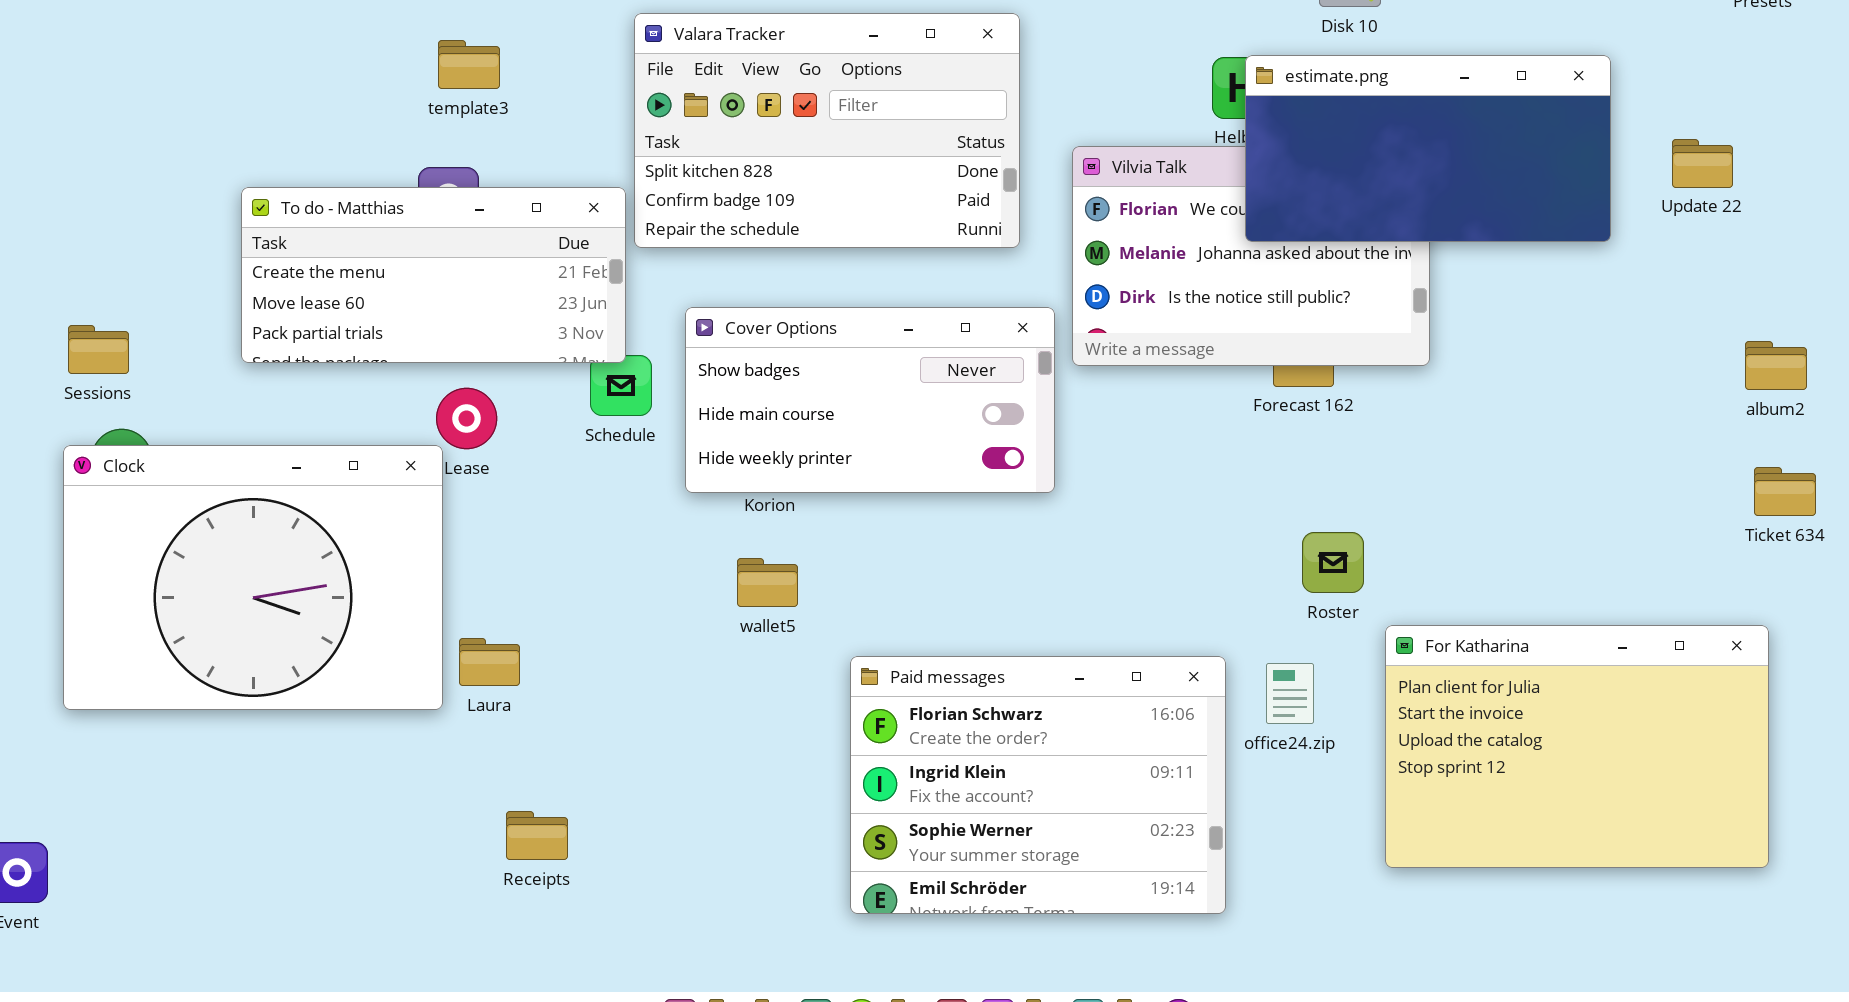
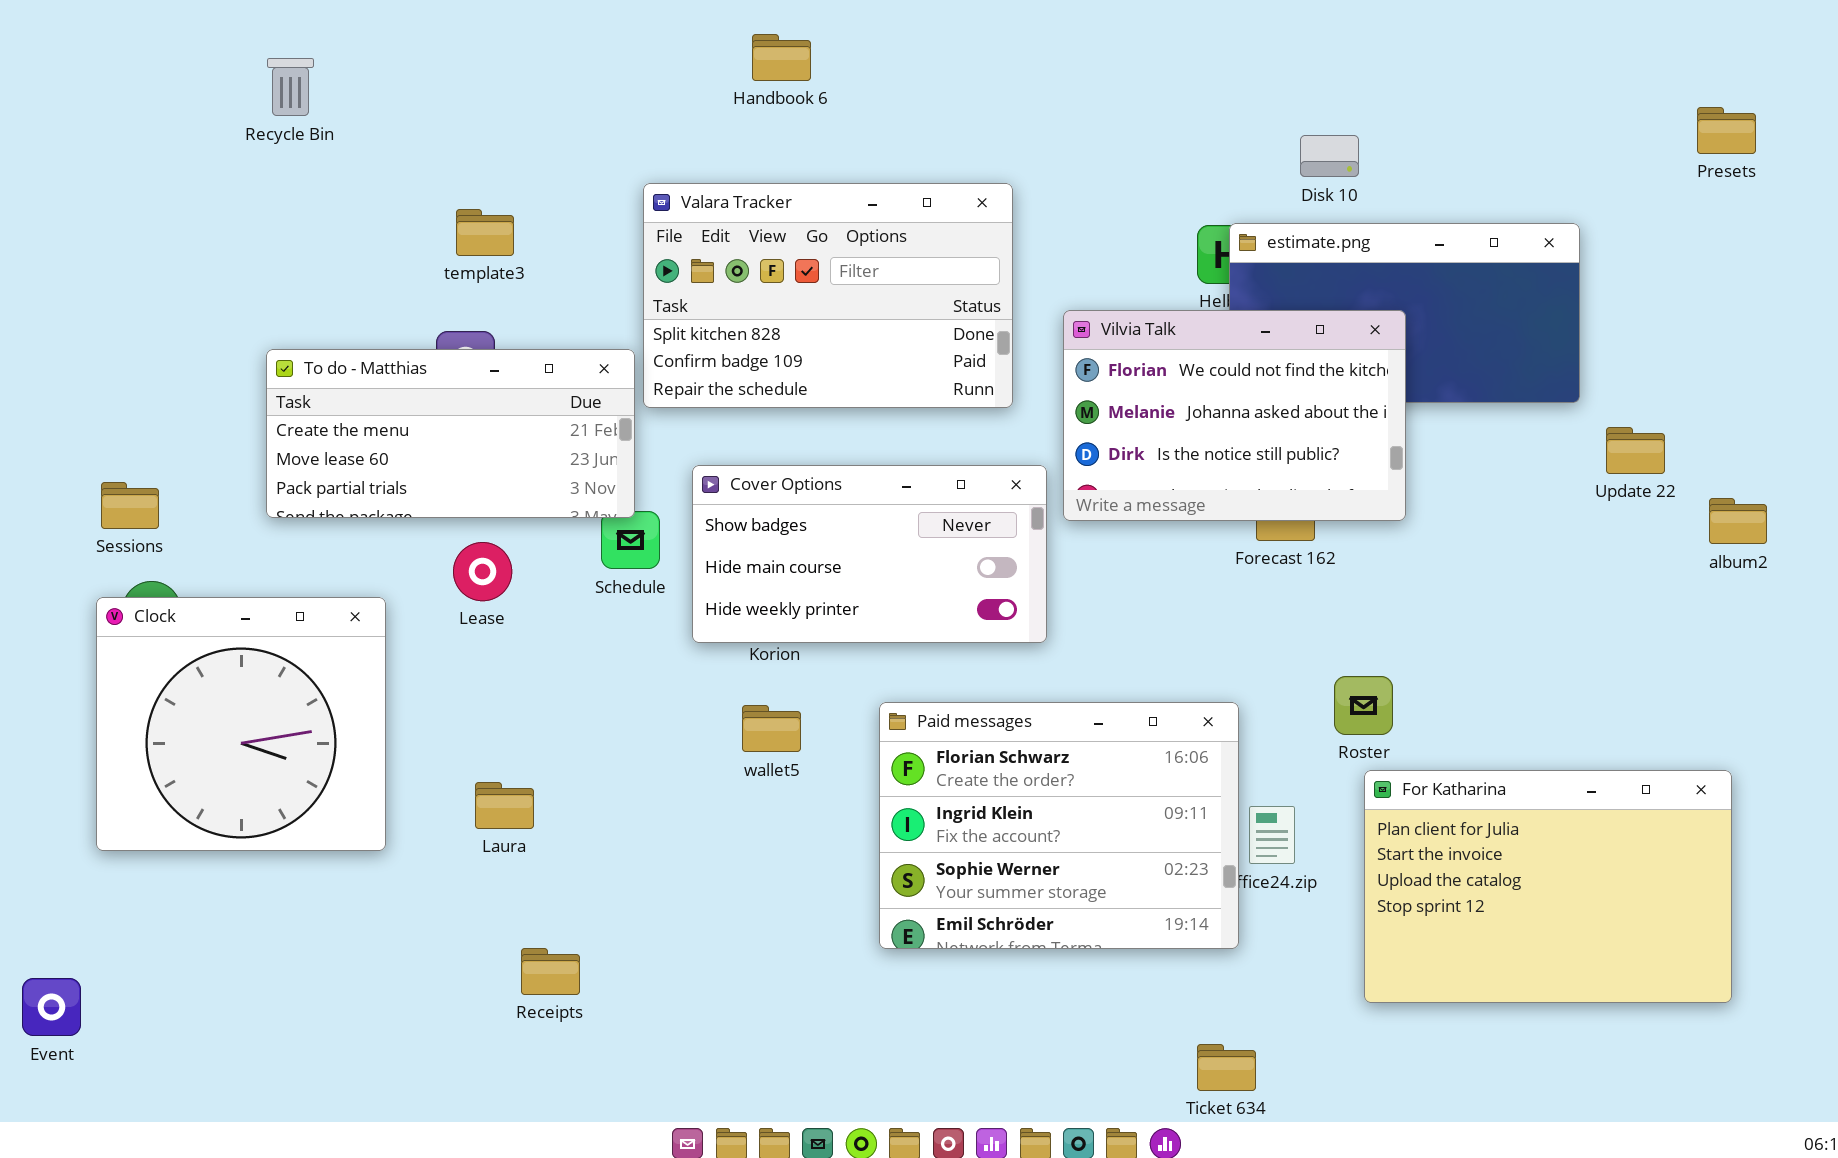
Update 22: [1672,139,1733,188] -> [1606,427,1665,474], moved
Vilvia Talk: [1072,146,1430,366] -> [1063,310,1406,521], raised
Clock: [63,445,443,710] -> [96,597,386,851], resized
Ticket 634: [1754,467,1816,516] -> [1197,1044,1256,1091], moved
Roster: [1302,532,1364,593] -> [1334,676,1393,735], moved
Paid messages: [850,656,1226,914] -> [879,702,1239,949], moved

